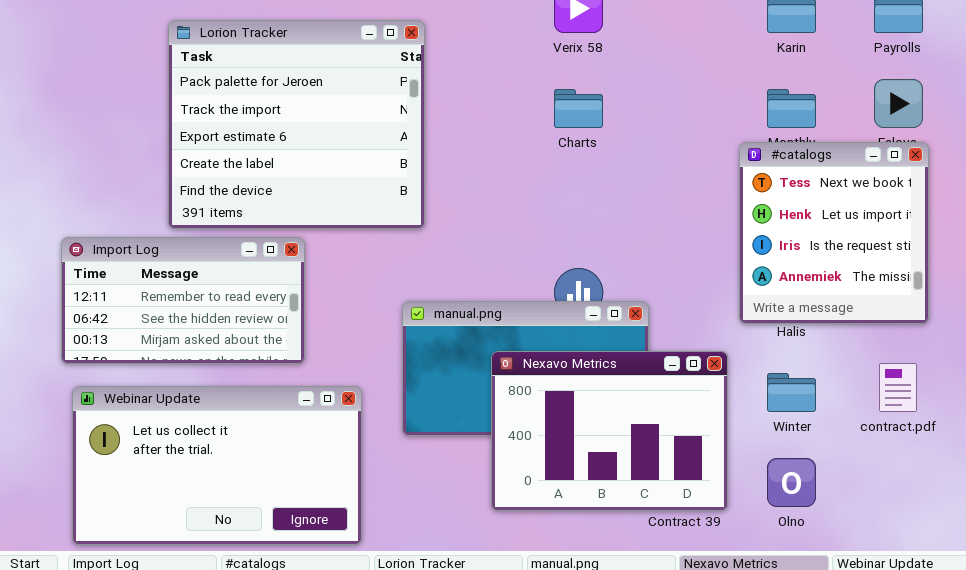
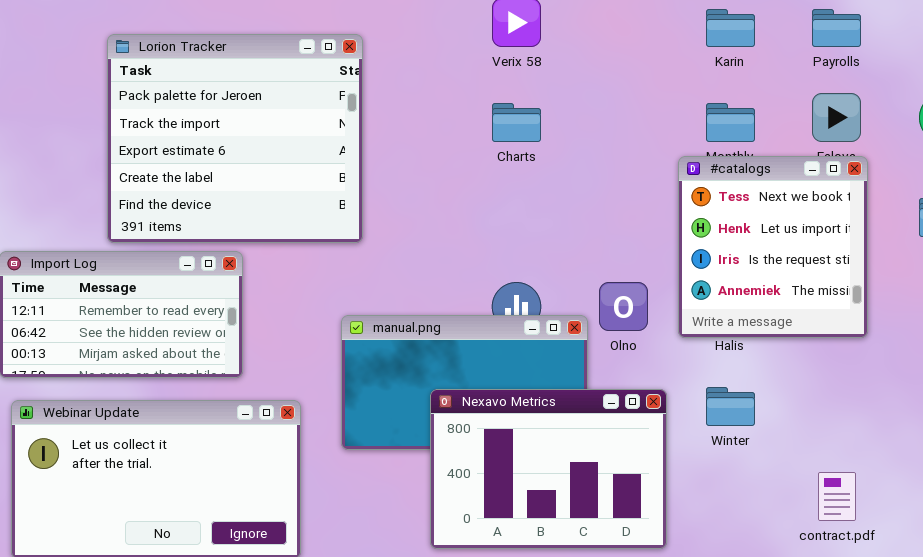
Nexavo Metrics: [491,351,728,511] -> [430,389,667,549], moved
contract.pdf: [879,363,917,412] -> [818,472,856,521], moved
Olno: [767,458,816,507] -> [599,282,648,331], moved

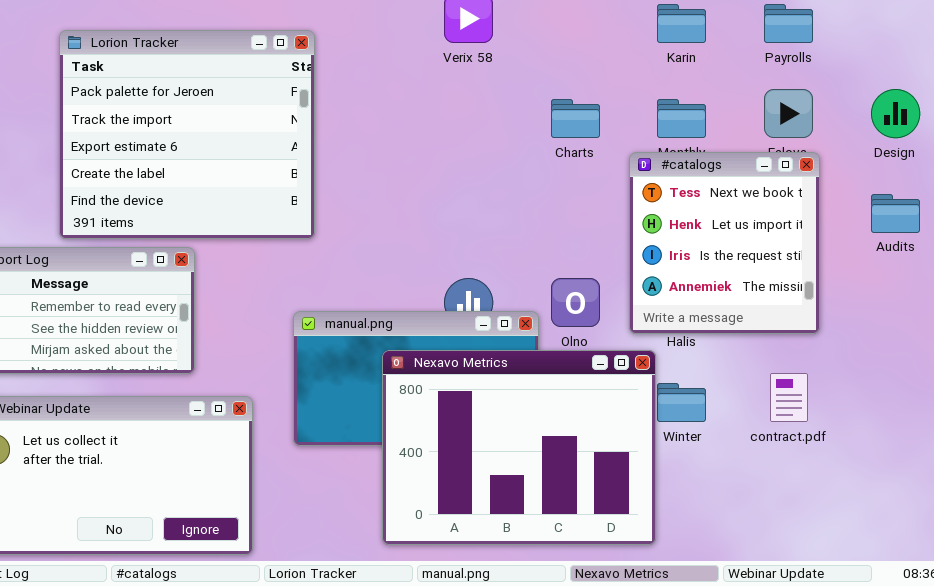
Charts: [492,103,541,142] -> [551,99,600,138], moved
Nexavo Metrics: [430,389,667,549] -> [382,350,656,545], resized
contract.pdf: [818,472,856,521] -> [770,373,808,422], moved

